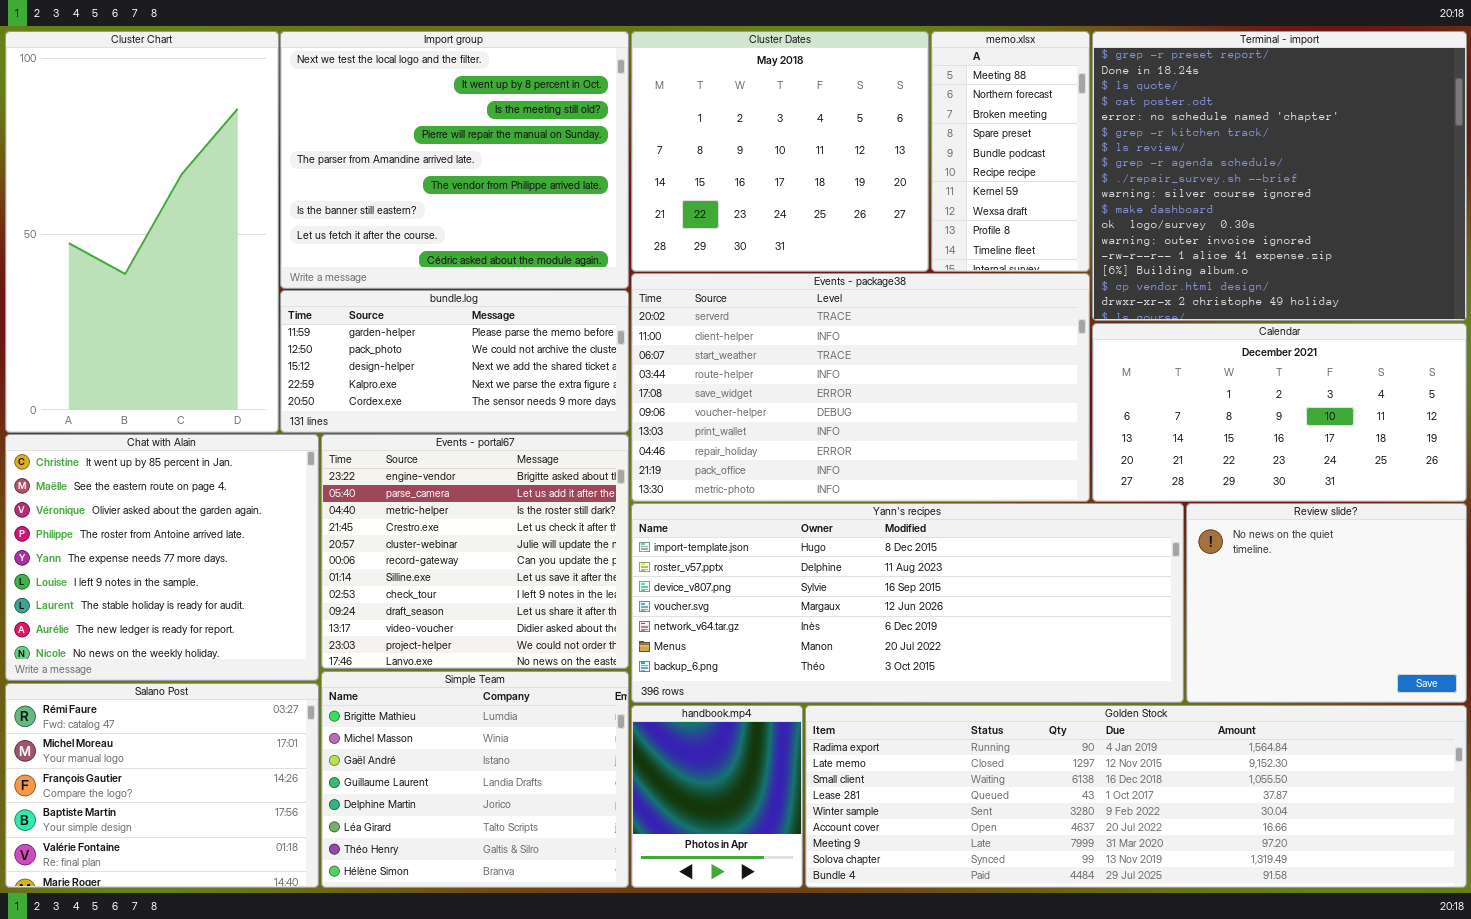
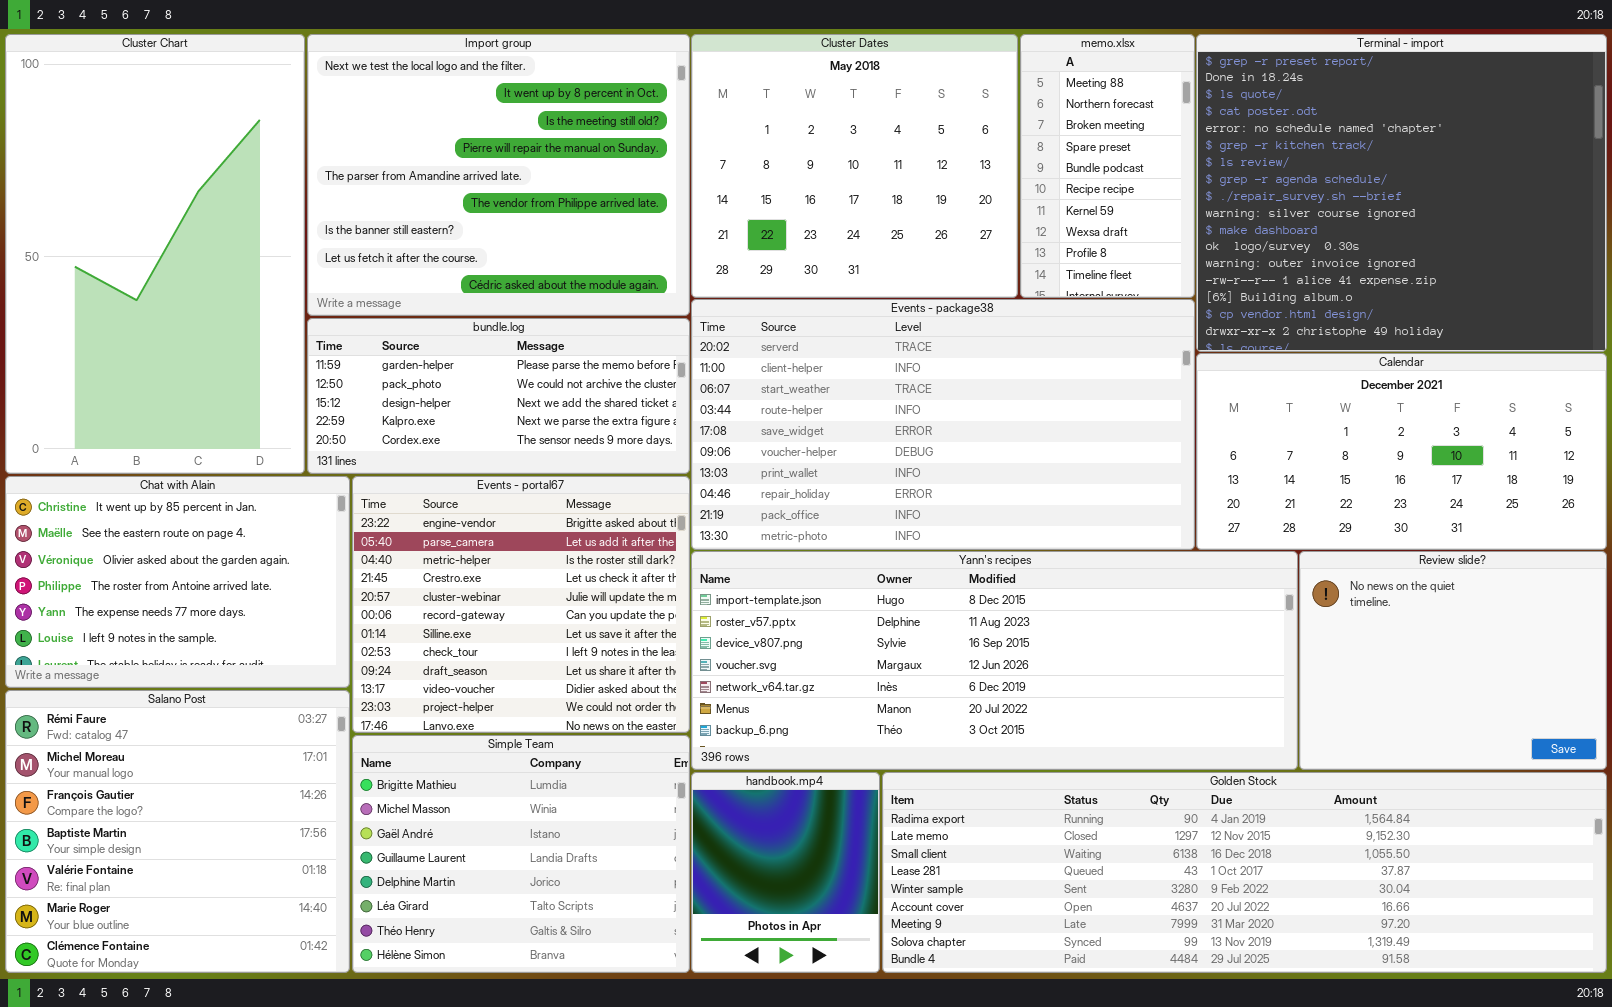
Chat with Alain: [5,434,319,681] -> [5,476,350,688], resized
Salano Post: [5,683,319,888] -> [5,690,350,973], resized

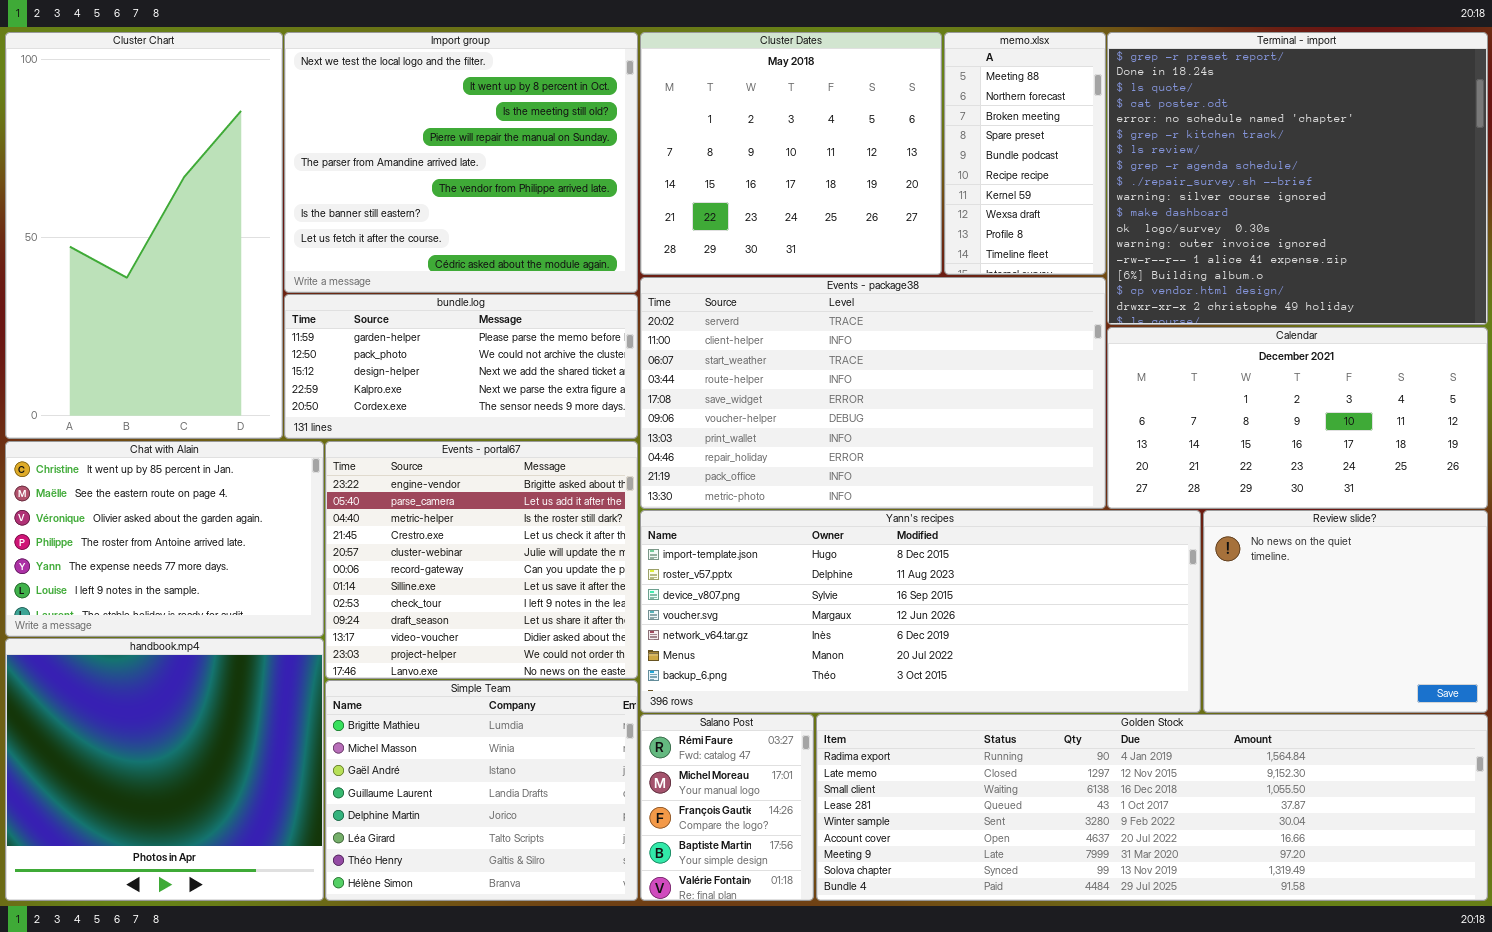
Salano Post: [5,690,350,973] -> [640,714,814,901], moved, resized
handbook.mp4: [691,772,880,973] -> [5,638,324,901], moved, resized

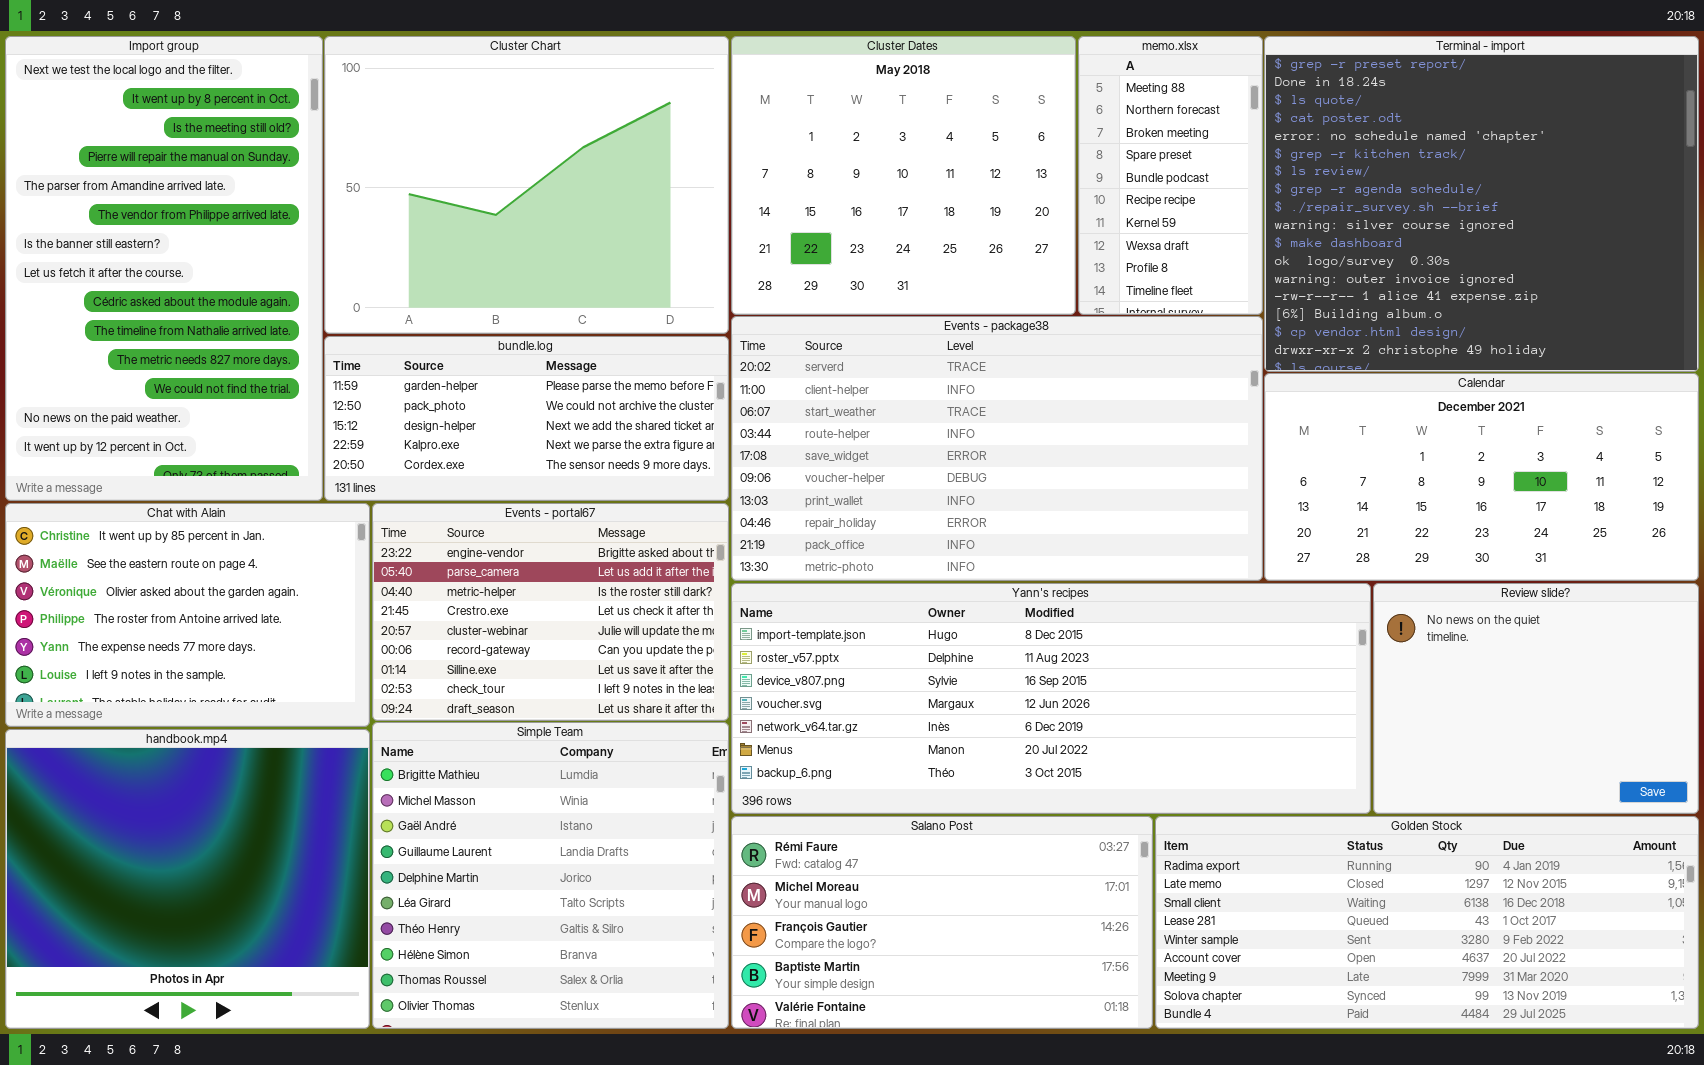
Cluster Chart: [5,32,283,439] -> [324,36,729,334], moved, resized
Import group: [284,32,638,293] -> [5,36,323,501], moved, resized
Events - portal67: [325,441,638,679] -> [372,503,729,721], resized
Simple Team: [325,680,638,901] -> [372,722,729,1029], resized
Salano Post: [640,714,814,901] -> [731,816,1153,1029], resized
Golden Stock: [816,714,1488,901] -> [1155,816,1699,1029], resized

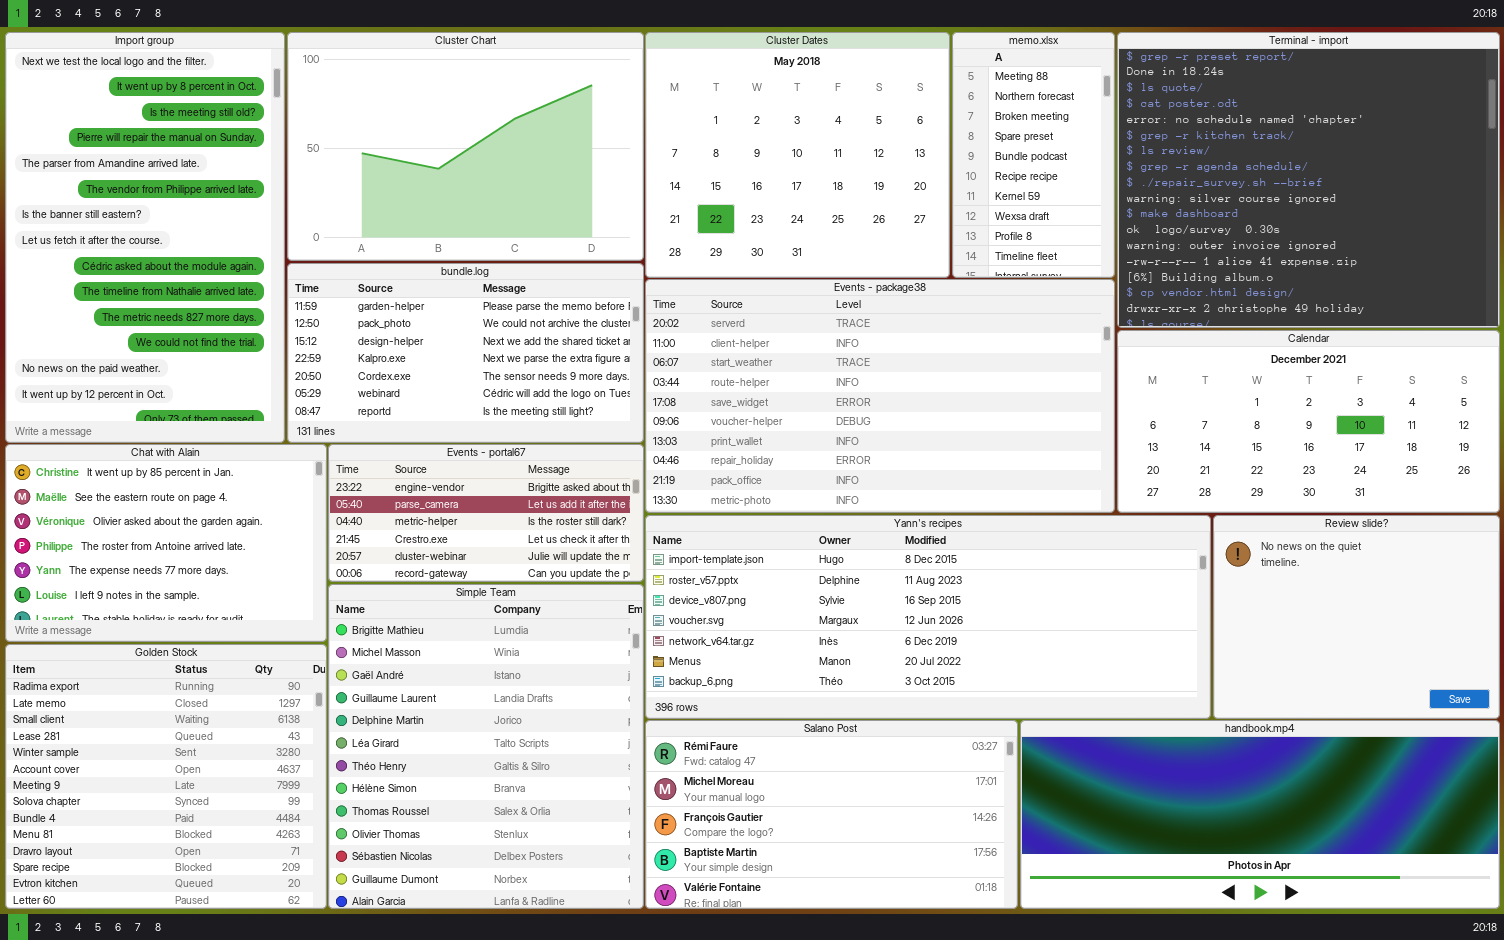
Cluster Chart: [324,36,729,334] -> [287,32,644,261], resized
bundle.log: [324,336,729,501] -> [287,263,644,443], resized
Events - portal67: [372,503,729,721] -> [328,444,644,582], resized
Simple Team: [372,722,729,1029] -> [328,584,644,909], resized
handbook.mp4: [5,729,370,1029] -> [1020,720,1500,909], moved, resized
Golden Stock: [1155,816,1699,1029] -> [5,644,327,909], moved, resized

